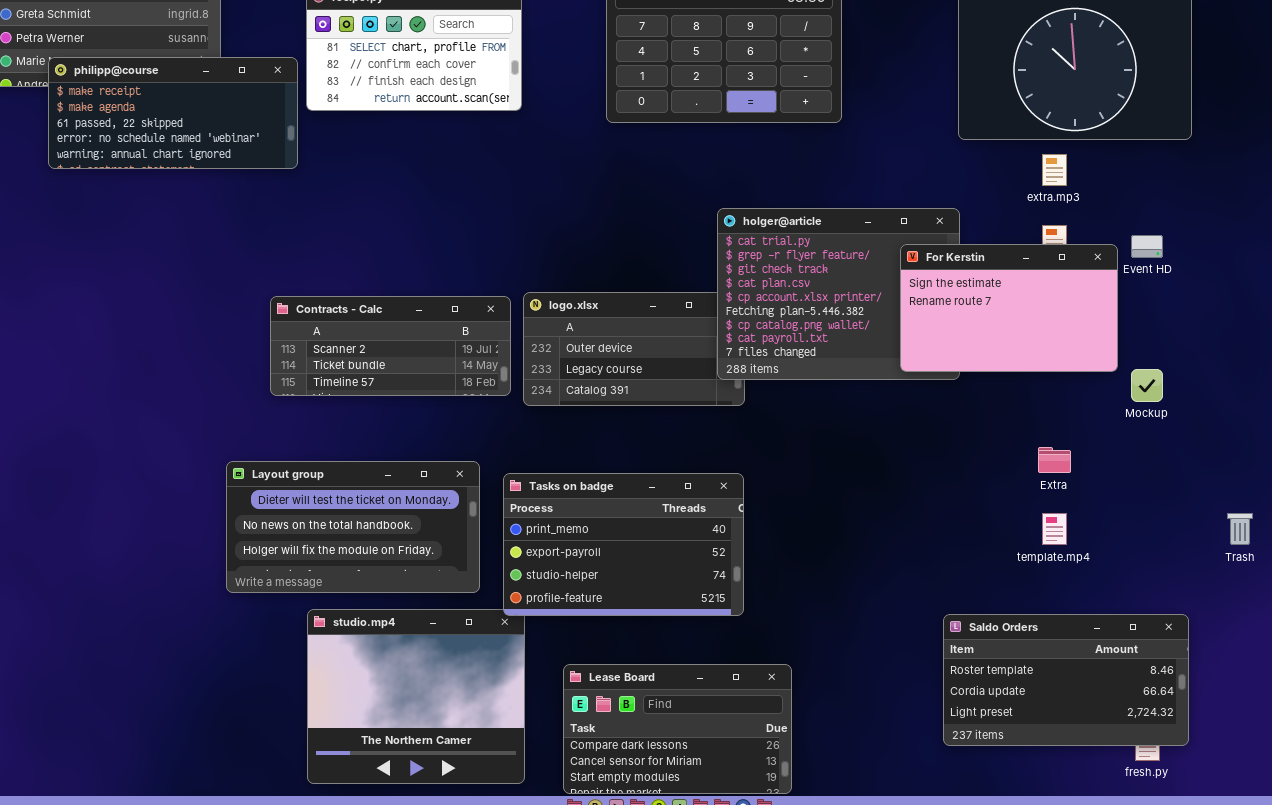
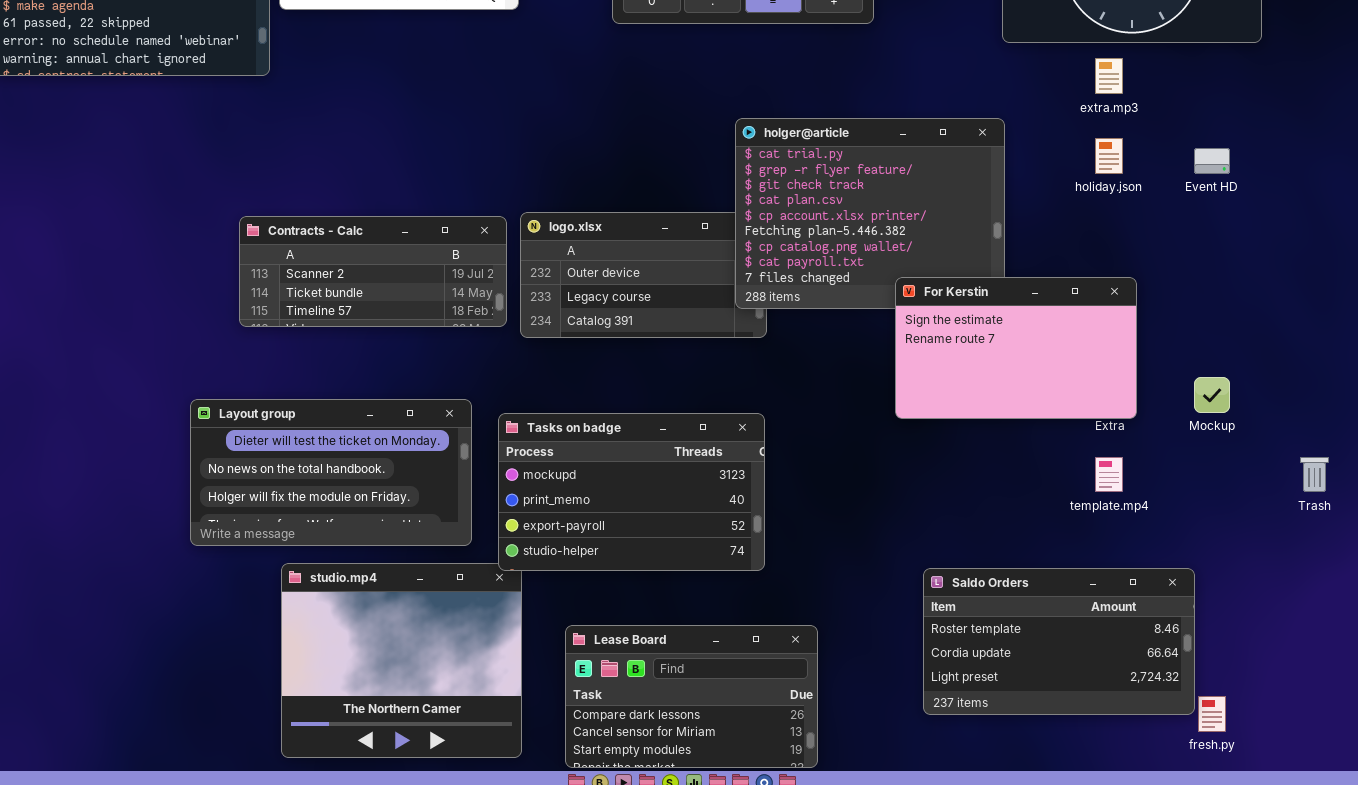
For Kerstin: [900,244,1118,372] -> [895,277,1137,419], moved
Mockup: [1131,369,1163,402] -> [1194,377,1230,413], moved
Tasks on badge: [503,473,744,616] -> [498,413,765,571], scrolled up 1 row
Saldo Orders: [943,614,1189,746] -> [923,568,1195,715], moved

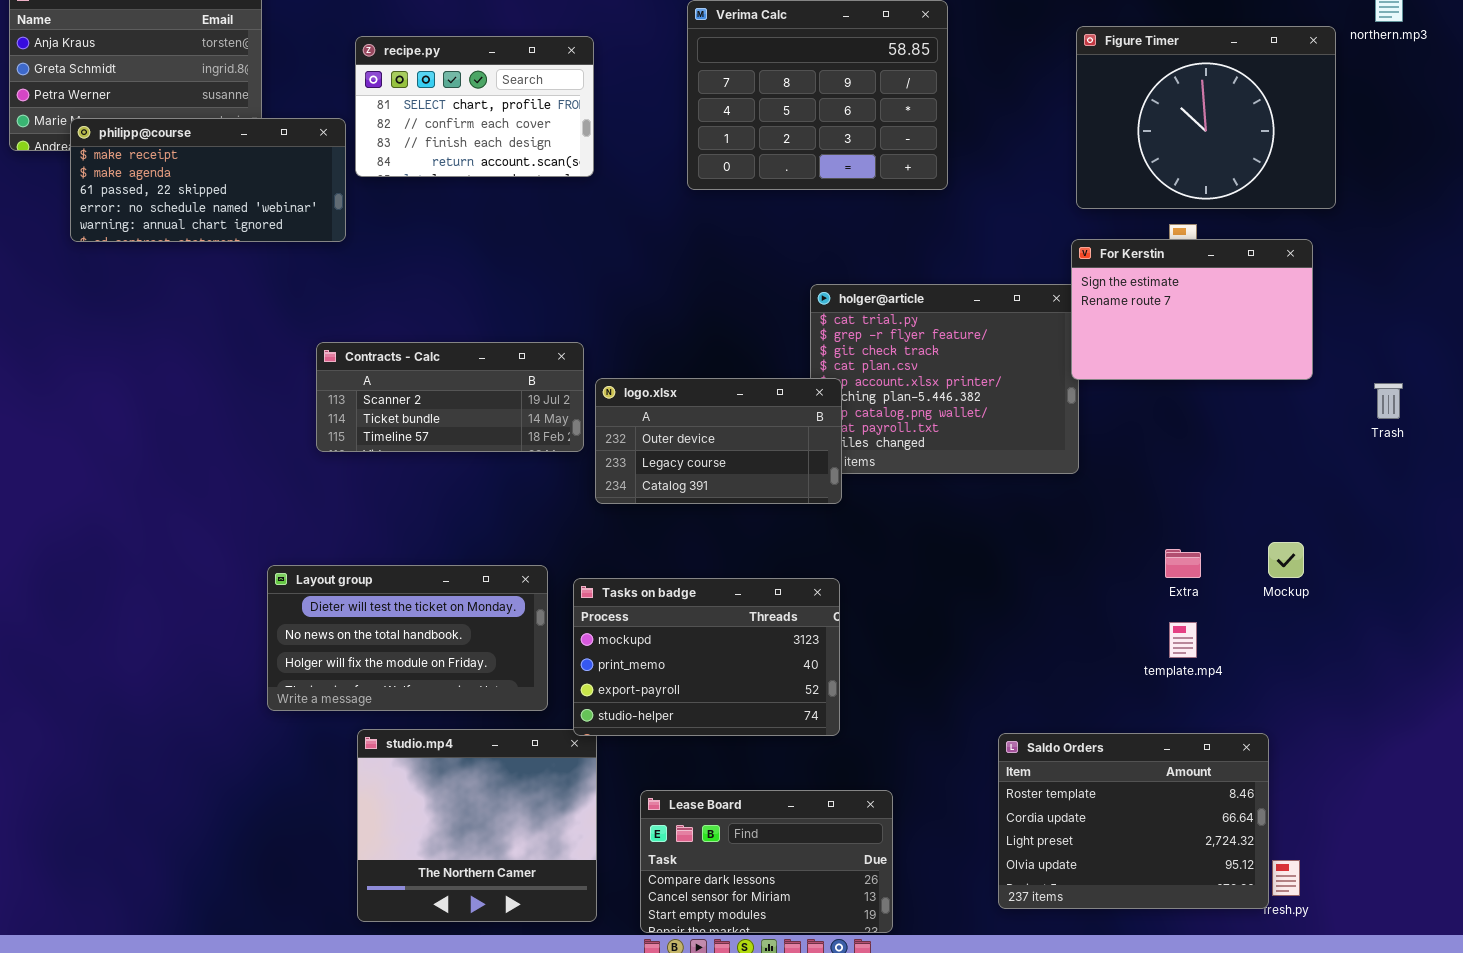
logo.xlsx: [520,212,767,338] -> [595,378,842,504], raised
Contracts - Calc: [239,216,507,327] -> [316,342,584,452], moved
For Kerstin: [895,277,1137,419] -> [1071,239,1313,380], moved
Trash: [1300,457,1329,492] -> [1374,383,1403,419], moved
Saldo Orders: [923,568,1195,715] -> [998,733,1269,909], resized

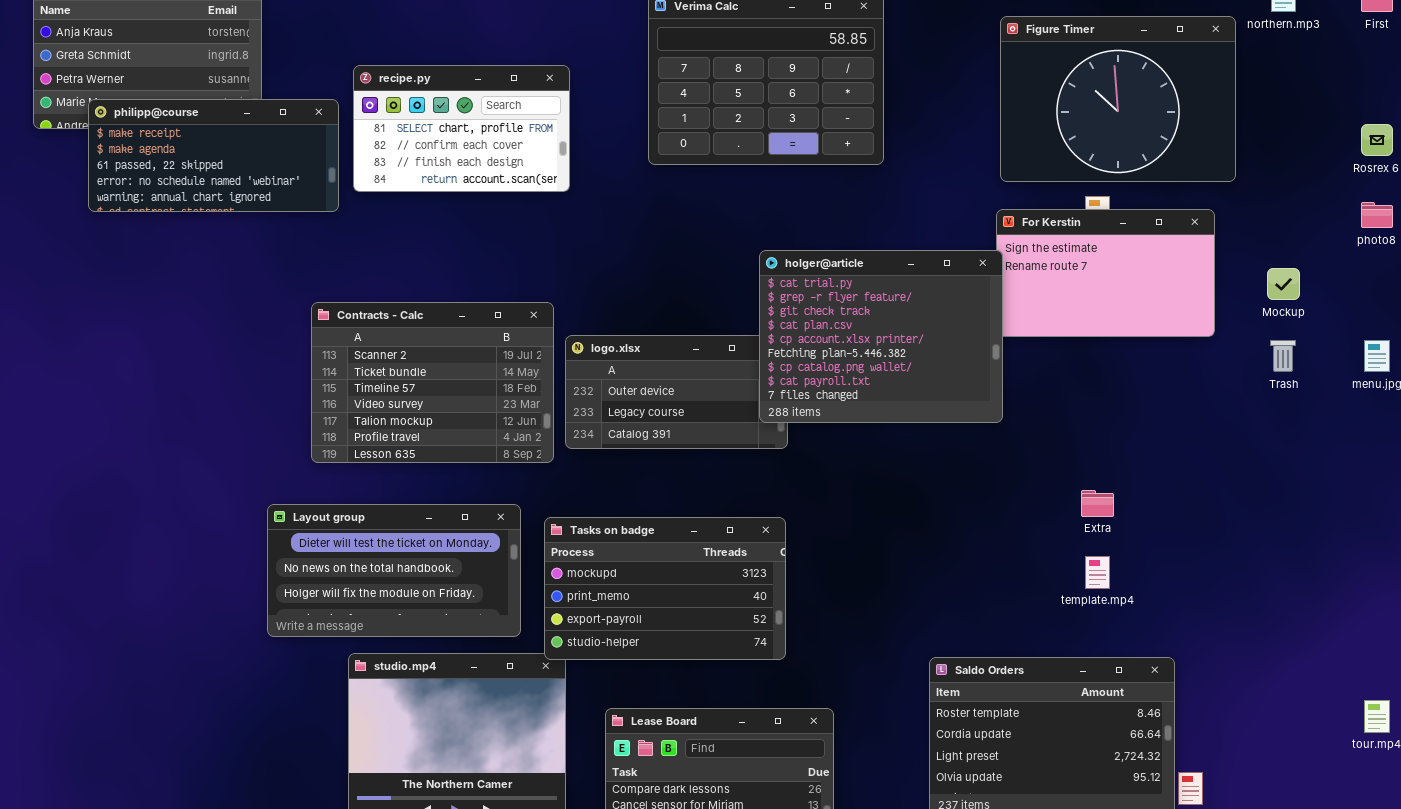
recipe.py: [355,36,594,177] -> [353,65,570,192], moved
holger@article: [810,284,1079,474] -> [759,250,1003,423], raised
Contracts - Calc: [316,342,584,452] -> [311,302,554,463], resized
Mockup: [1268,542,1304,578] -> [1267,268,1300,300], moved

